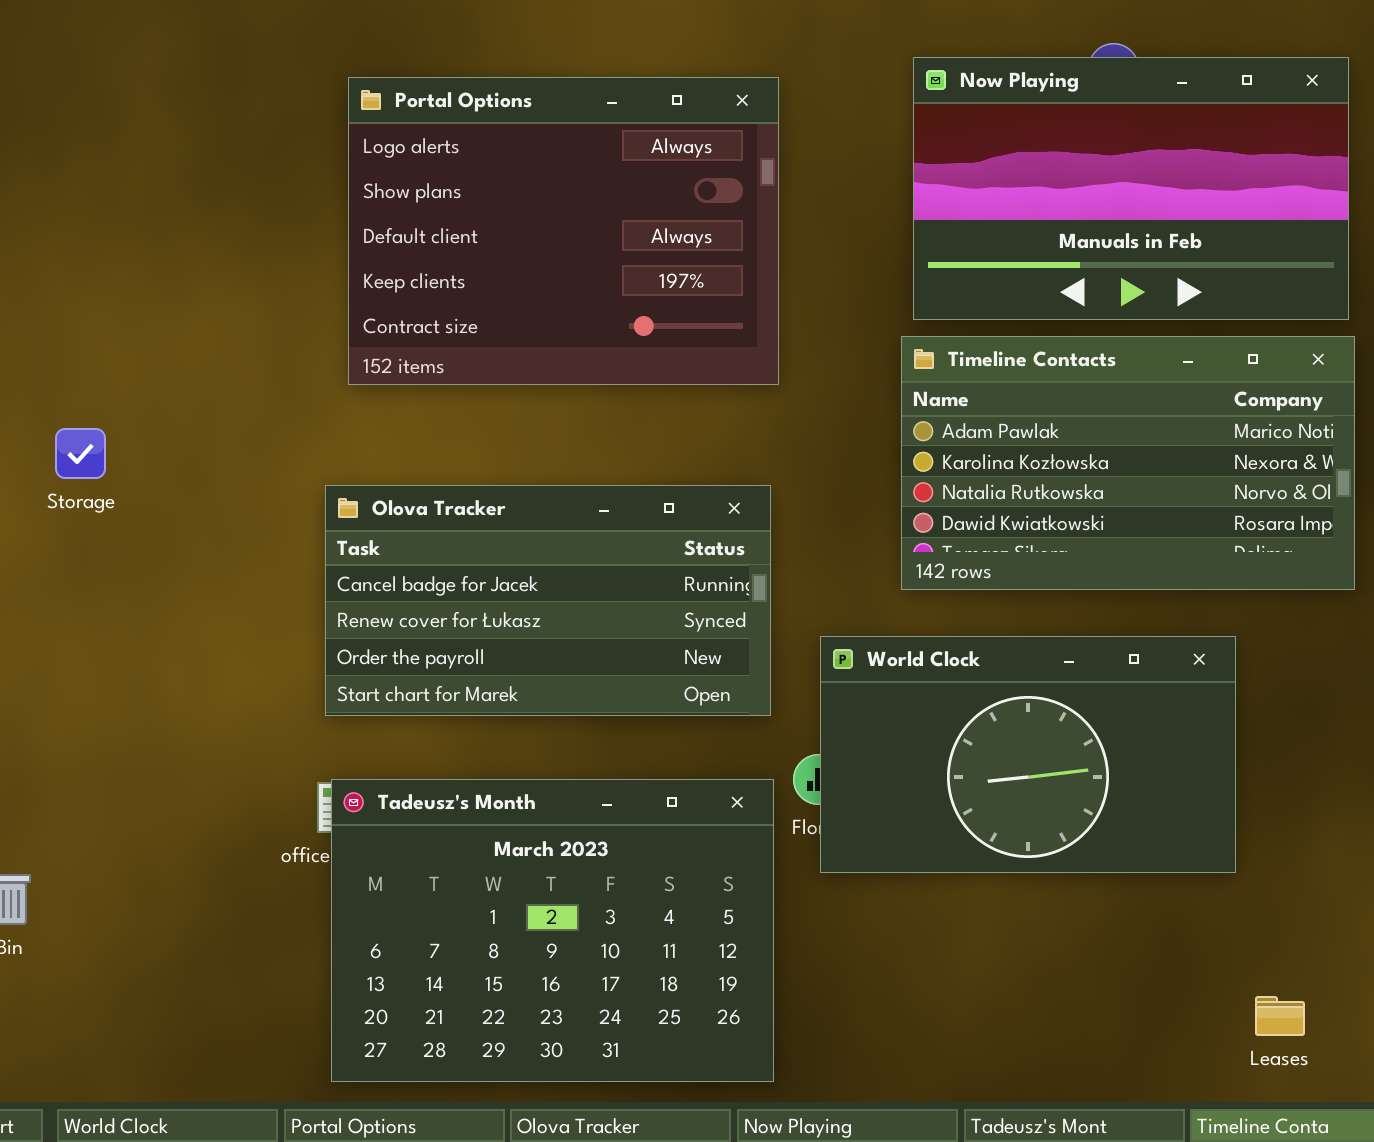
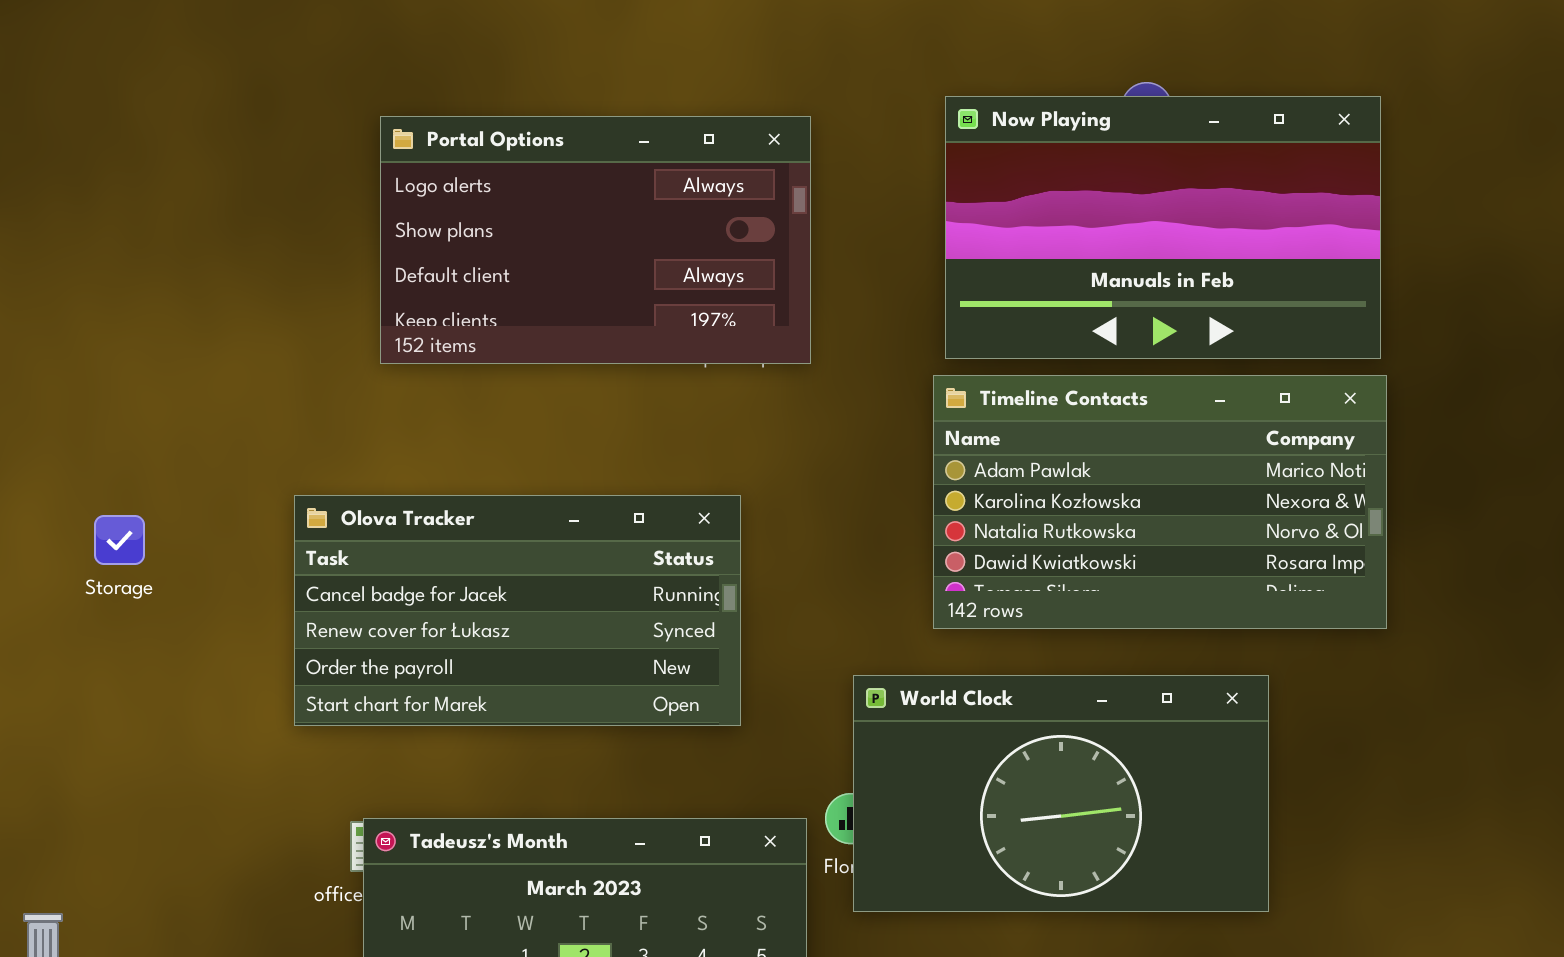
Portal Options: [348,77,779,385] -> [380,116,811,364], resized
Storage: [55,428,106,479] -> [94,515,145,565], moved
Olova Tracker: [325,485,771,716] -> [294,495,741,726], moved

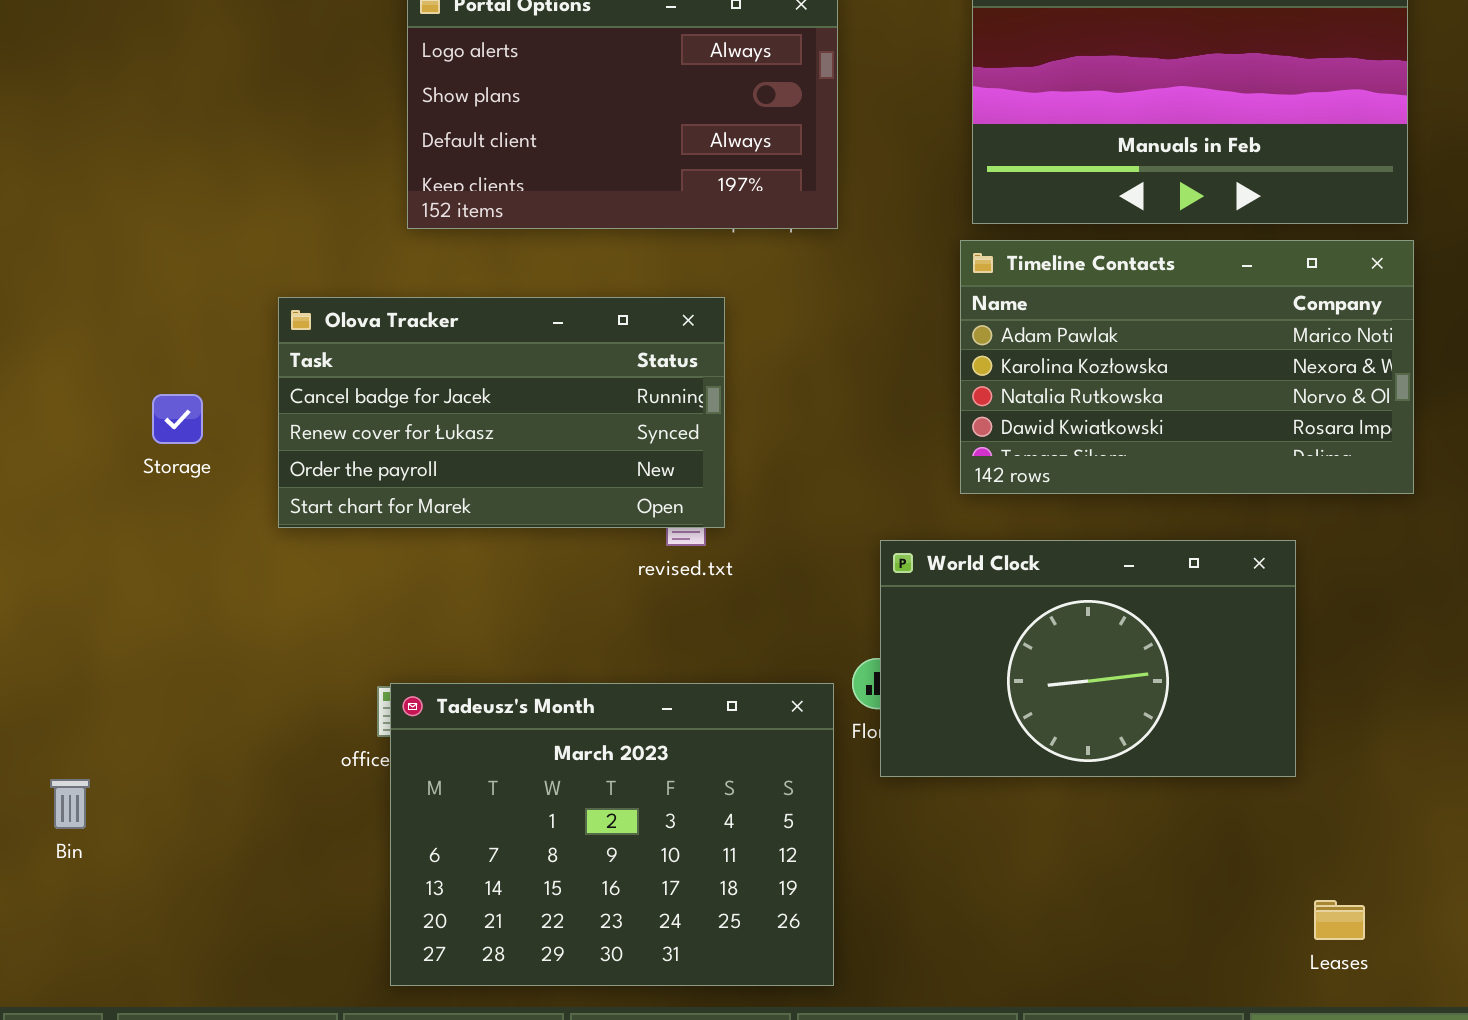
Olova Tracker: [294,495,741,726] -> [278,297,725,528], moved
Storage: [94,515,145,565] -> [152,394,203,444], moved

